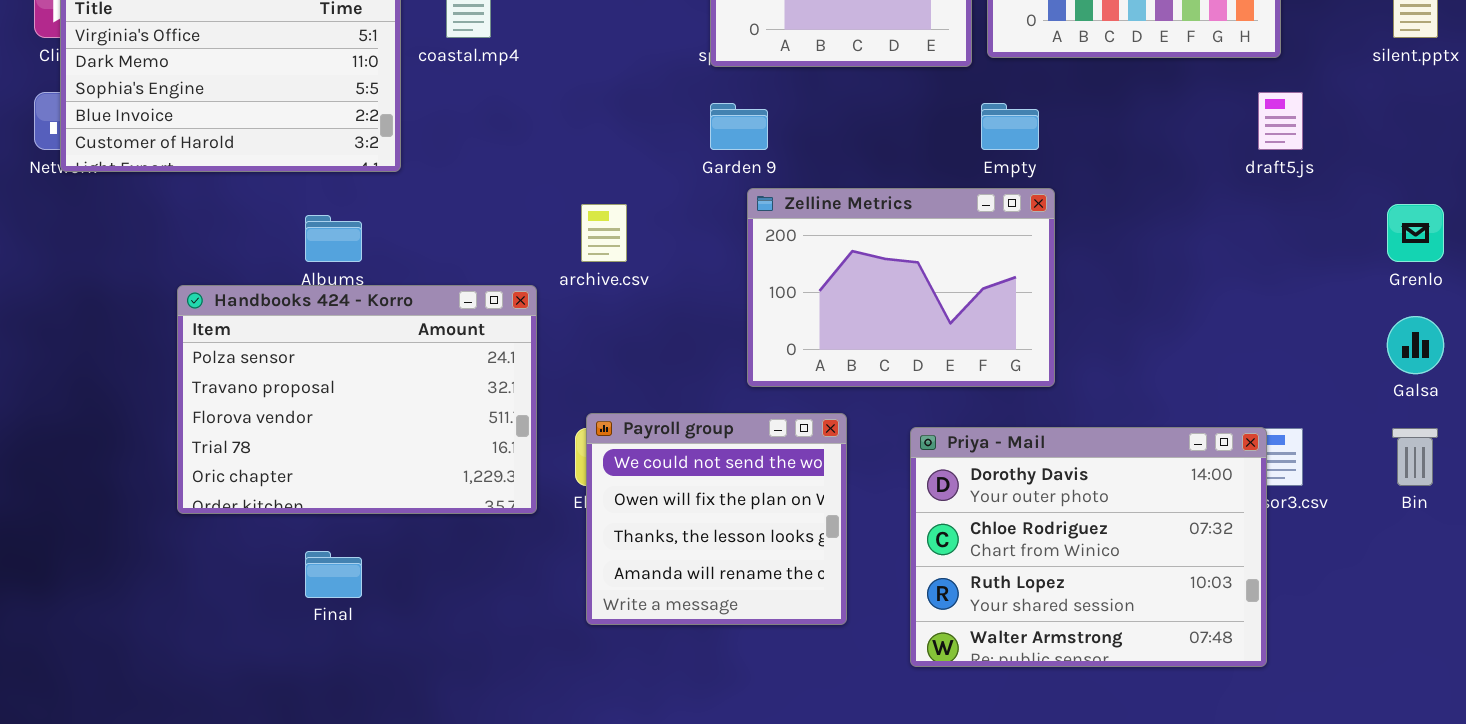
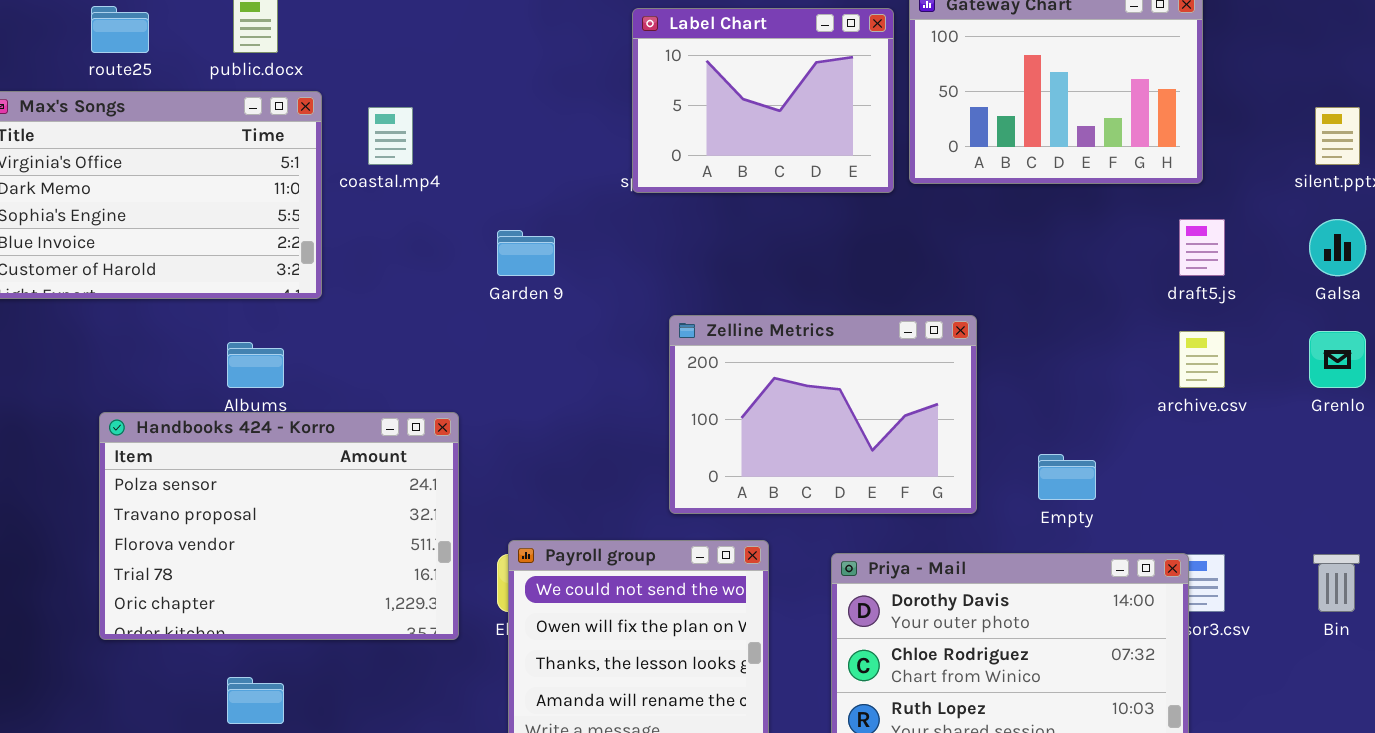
Garden 9: [710,103,768,150] -> [497,230,555,276], moved
Empty: [981,103,1039,150] -> [1038,454,1096,500], moved
archive.csv: [581,204,627,262] -> [1179,331,1225,388], moved
Galsa: [1387,316,1444,374] -> [1309,219,1366,276], moved

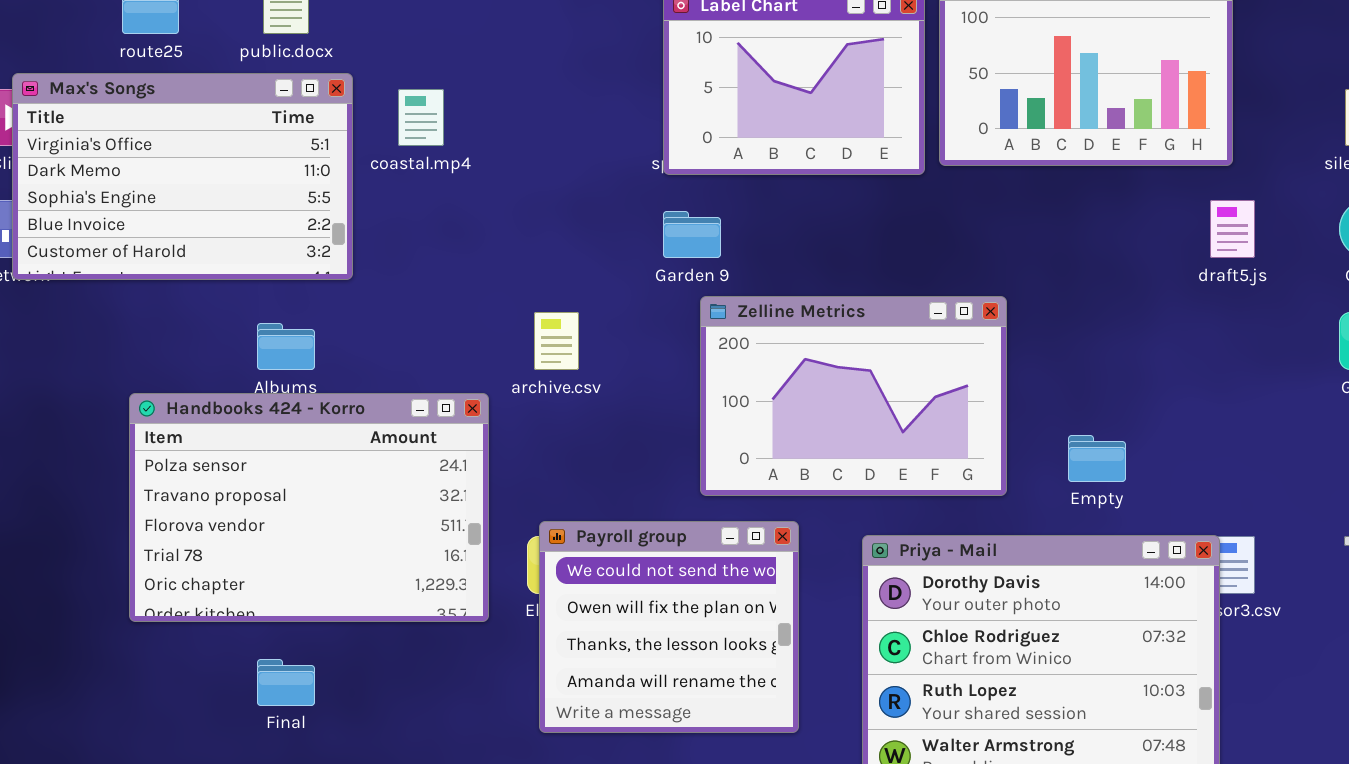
Garden 9: [497,230,555,276] -> [663,211,721,258], moved
archive.csv: [1179,331,1225,388] -> [534,312,579,370], moved

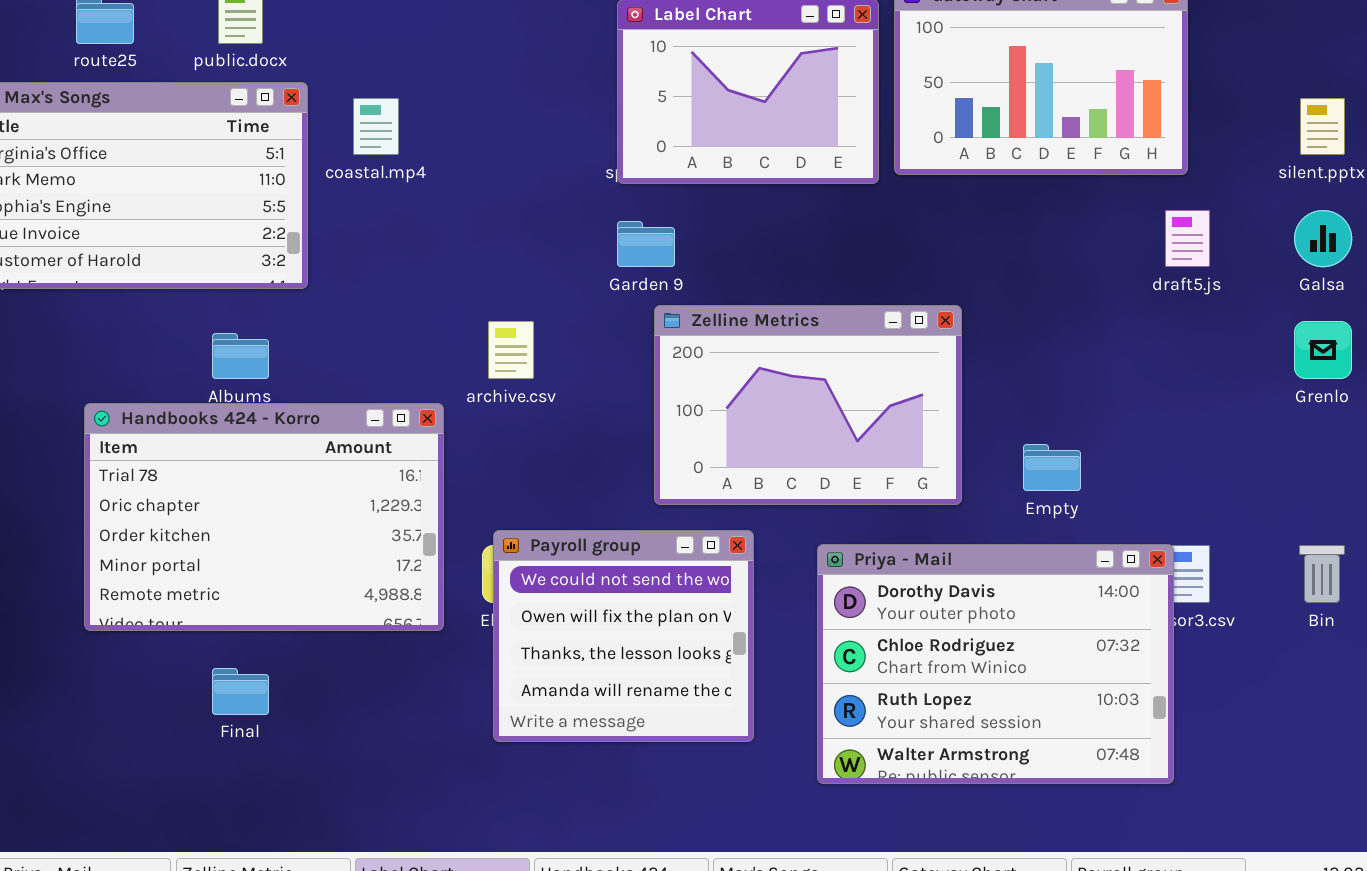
Handbooks 424 - Korro: [129,393,489,622] -> [84,403,444,631], scrolled down 3 rows

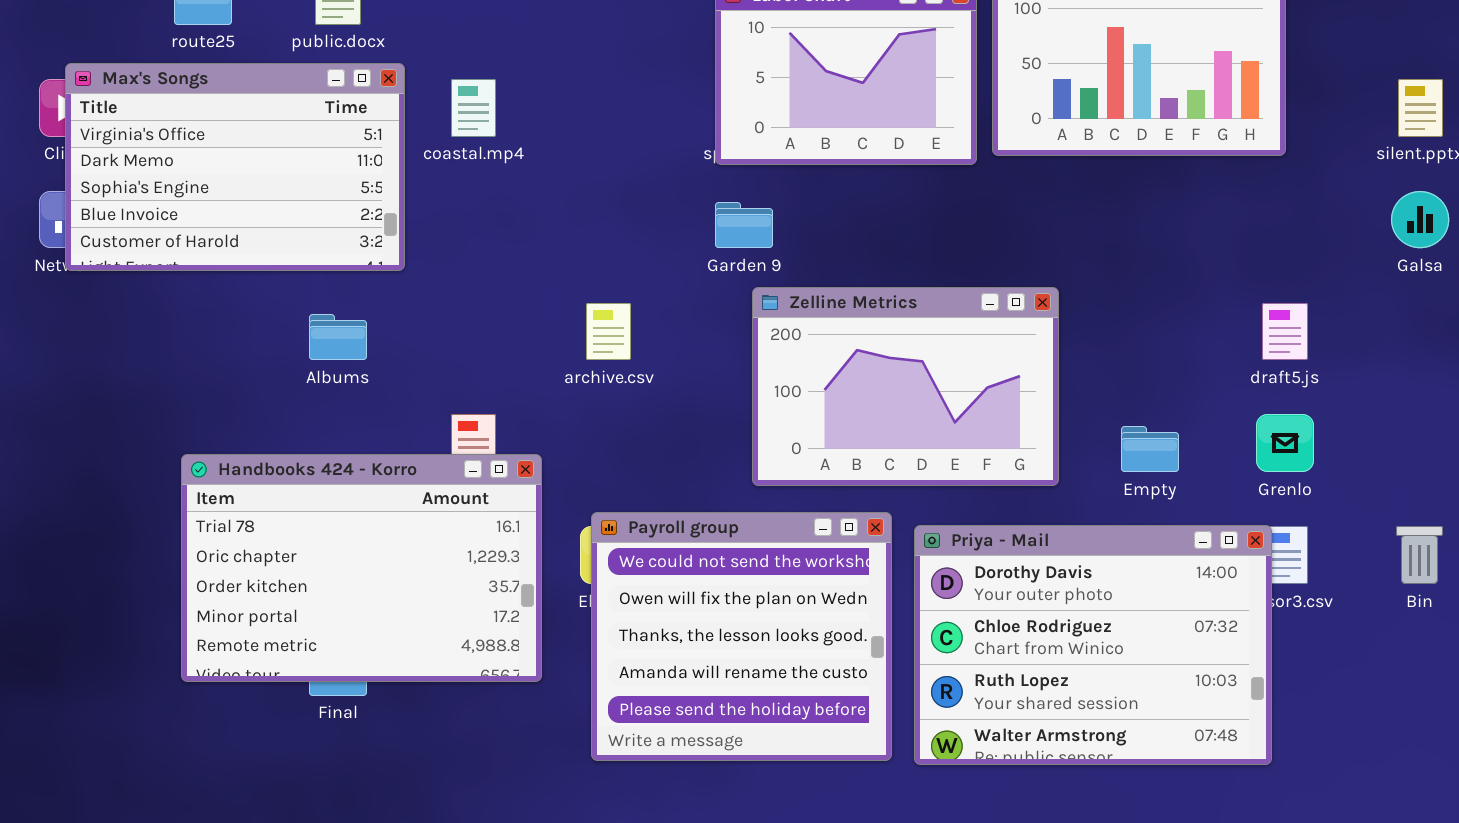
draft5.js: [1165,210,1210,267] -> [1262,303,1308,360], moved
Grenlo: [1294,321,1352,379] -> [1256,414,1314,472], moved
Handbooks 424 - Korro: [84,403,444,631] -> [181,454,542,682], moved
Payroll group: [493,530,754,742] -> [591,512,892,761], resized

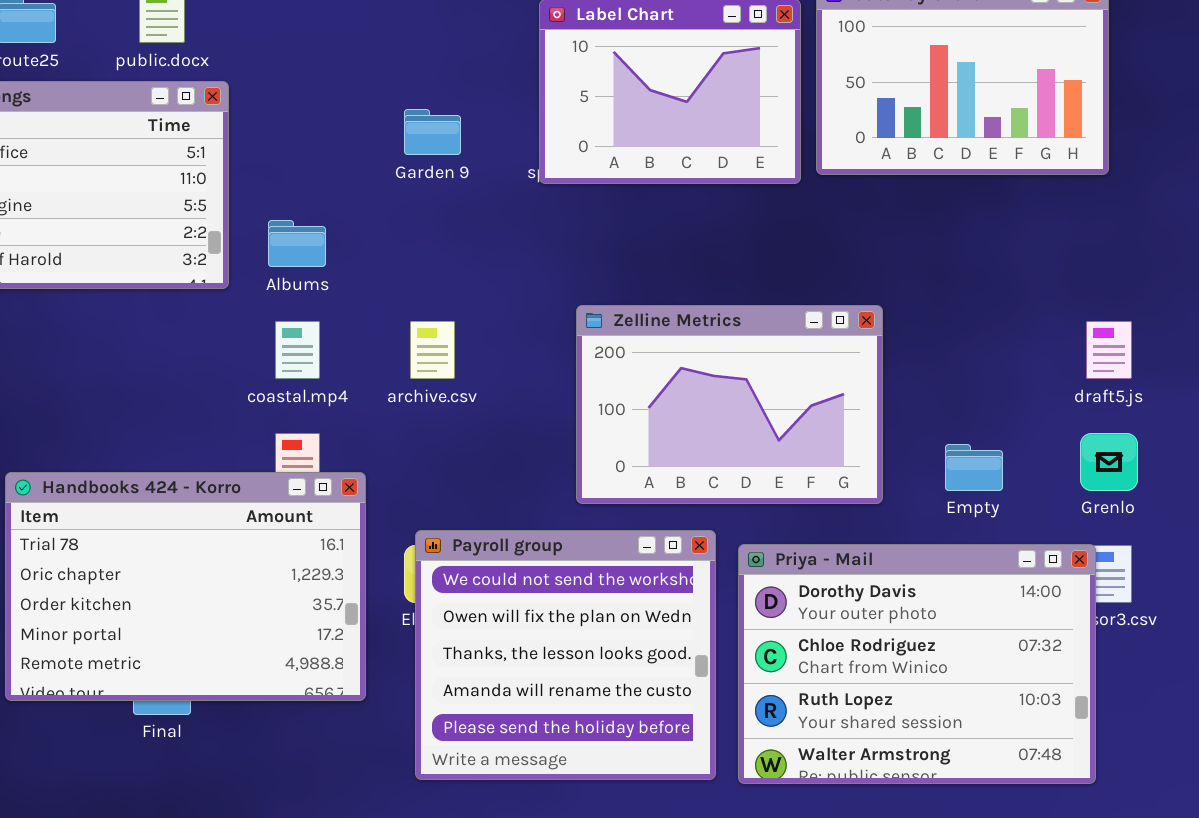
coastal.mp4: [451,79,496,137] -> [275,321,320,379], moved
Garden 9: [715,202,773,248] -> [404,109,461,155], moved
Albums: [309,314,367,360] -> [268,220,326,267], moved

